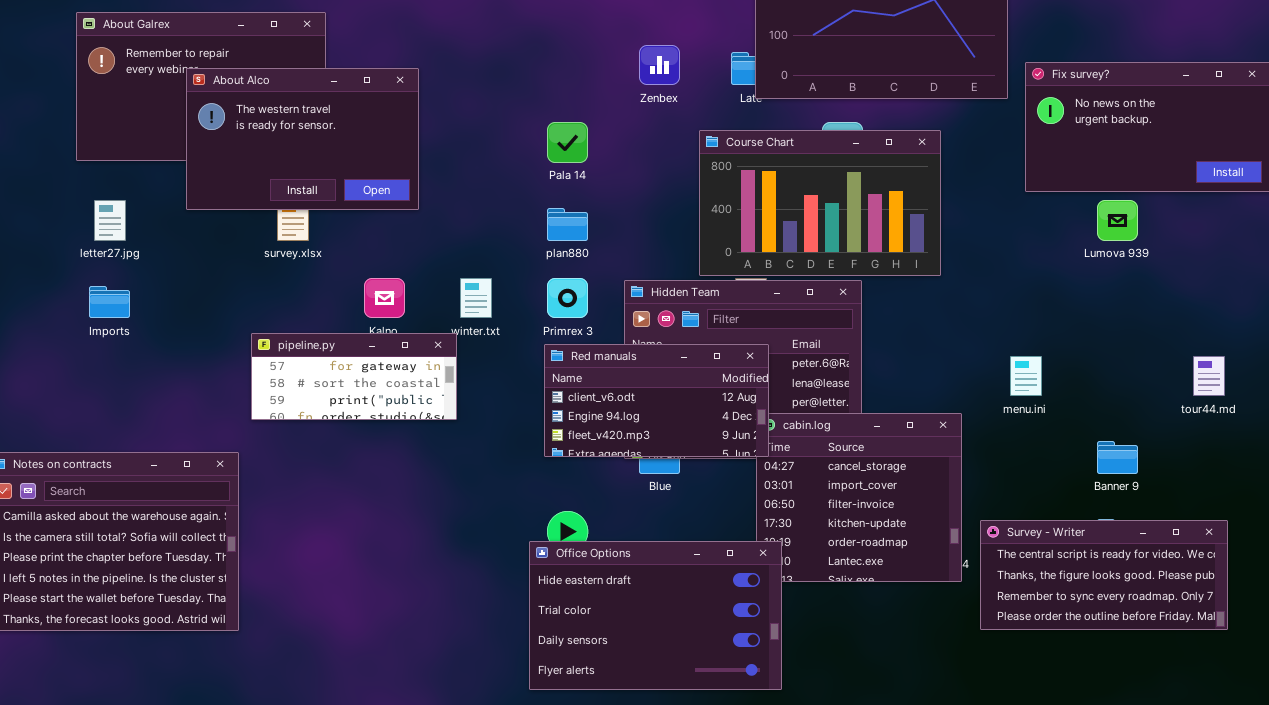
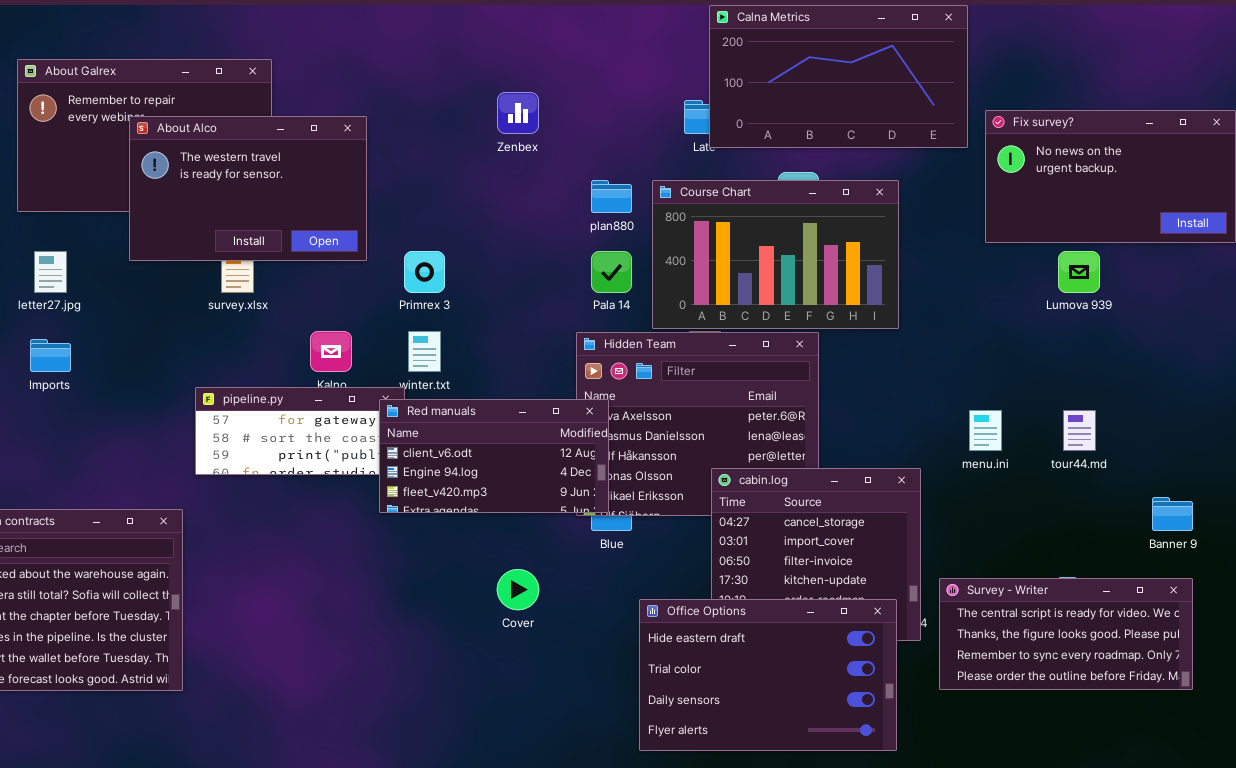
Zenbex: [639,45,680,85] -> [497,92,539,134], moved
Pala 14: [547,122,588,163] -> [591,251,632,293], moved
plan880: [547,208,588,241] -> [591,180,632,213], moved
Primrex 3: [547,278,588,318] -> [404,251,445,293], moved
Red manuals: [544,344,769,457] -> [379,399,609,513], moved
tour44.md: [1193,356,1225,396] -> [1063,410,1096,451], moved
Banner 9: [1097,441,1138,474] -> [1152,497,1193,531], moved
Office Options: [529,541,782,690] -> [639,599,897,751], moved

